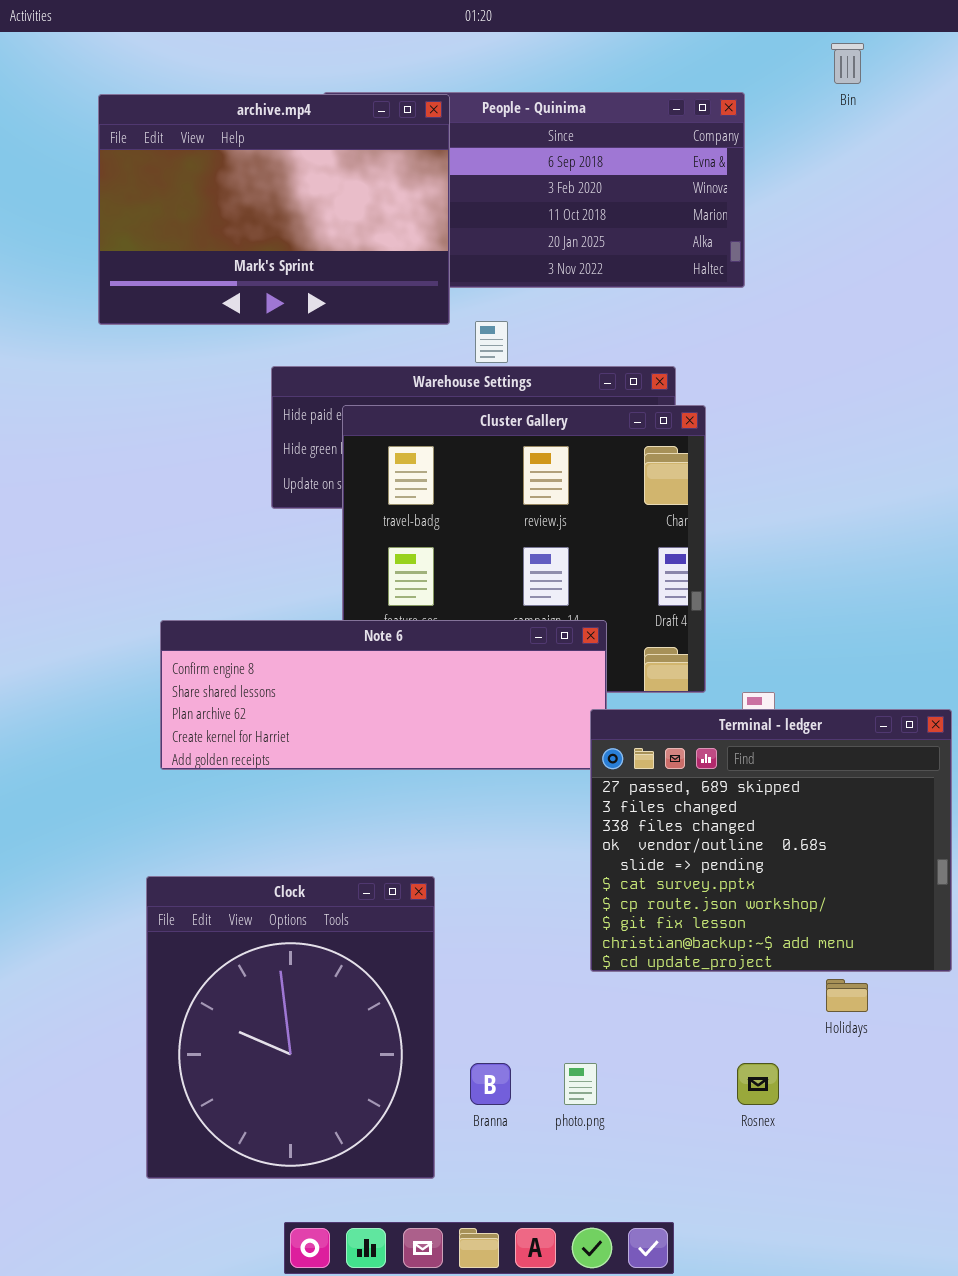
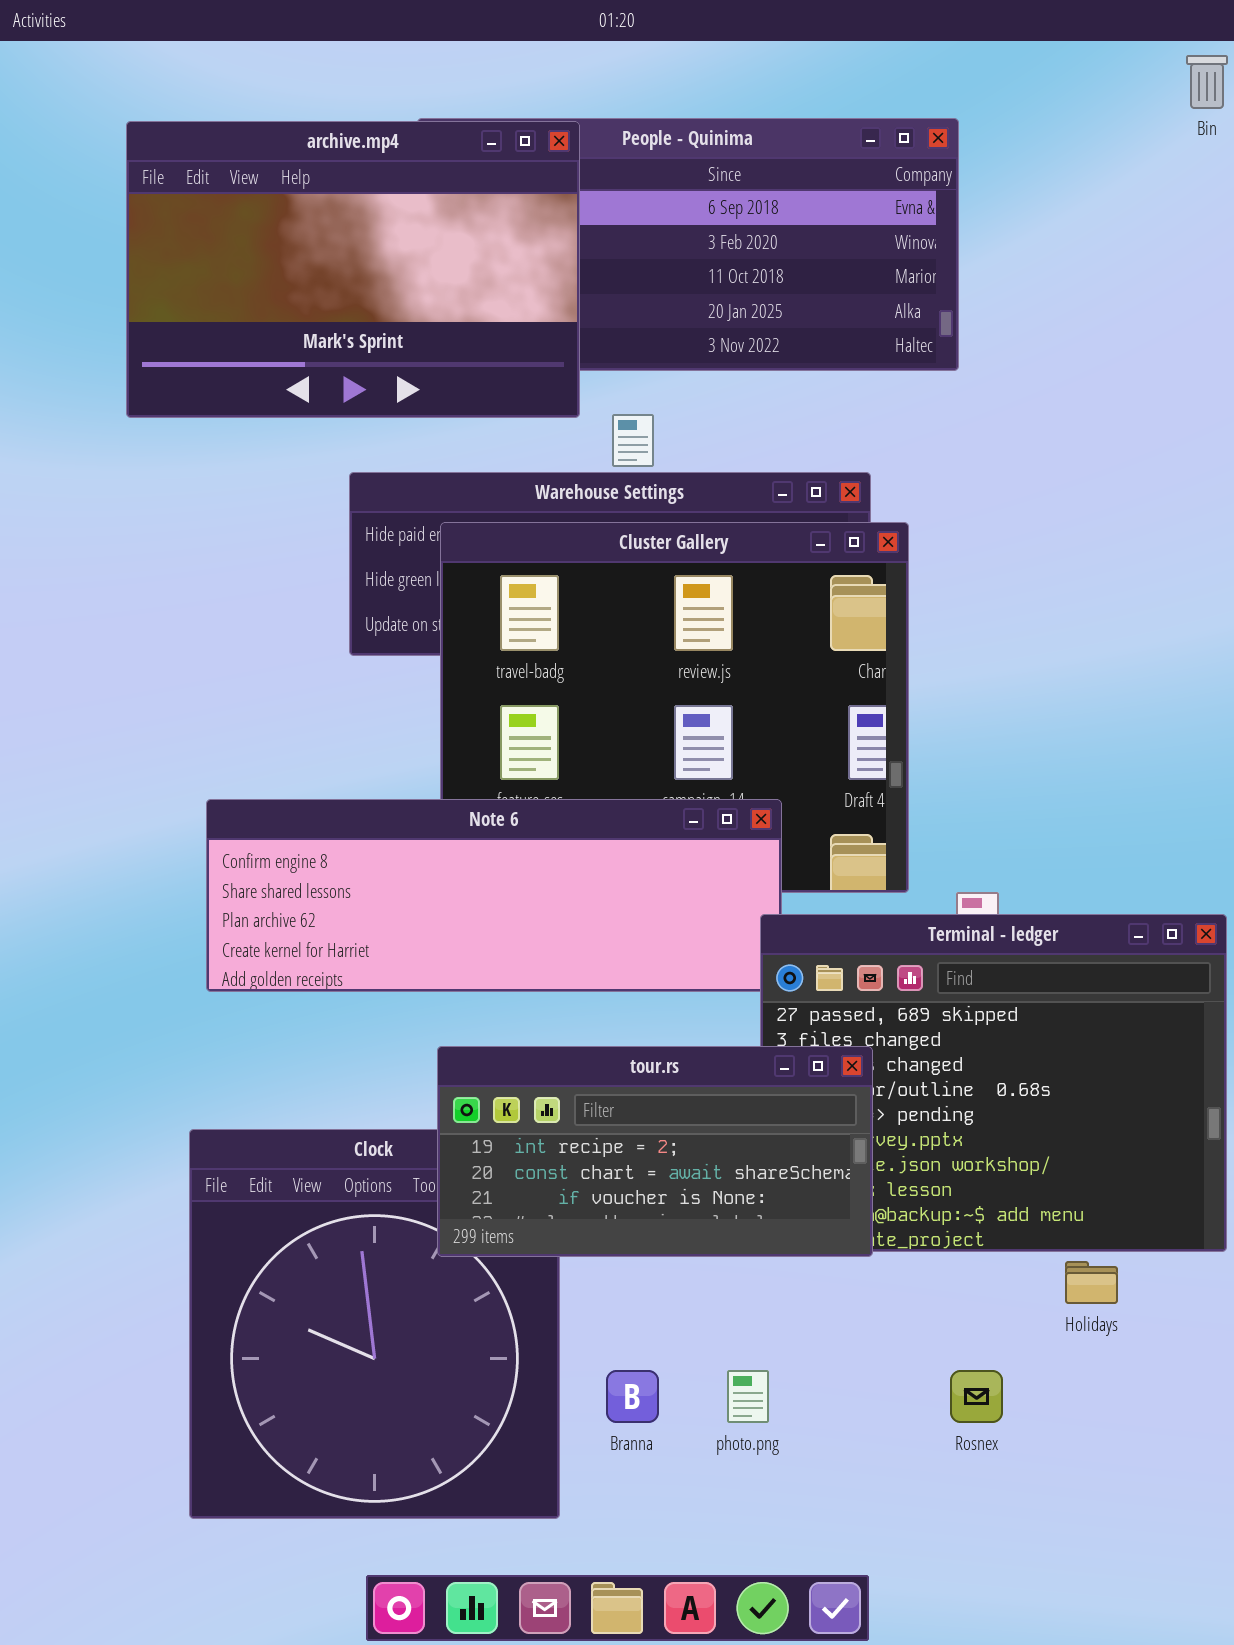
Bin: [831,43,864,84] -> [1186,55,1228,109], moved
tour.rs: none -> [437,1046,873,1257], opened

